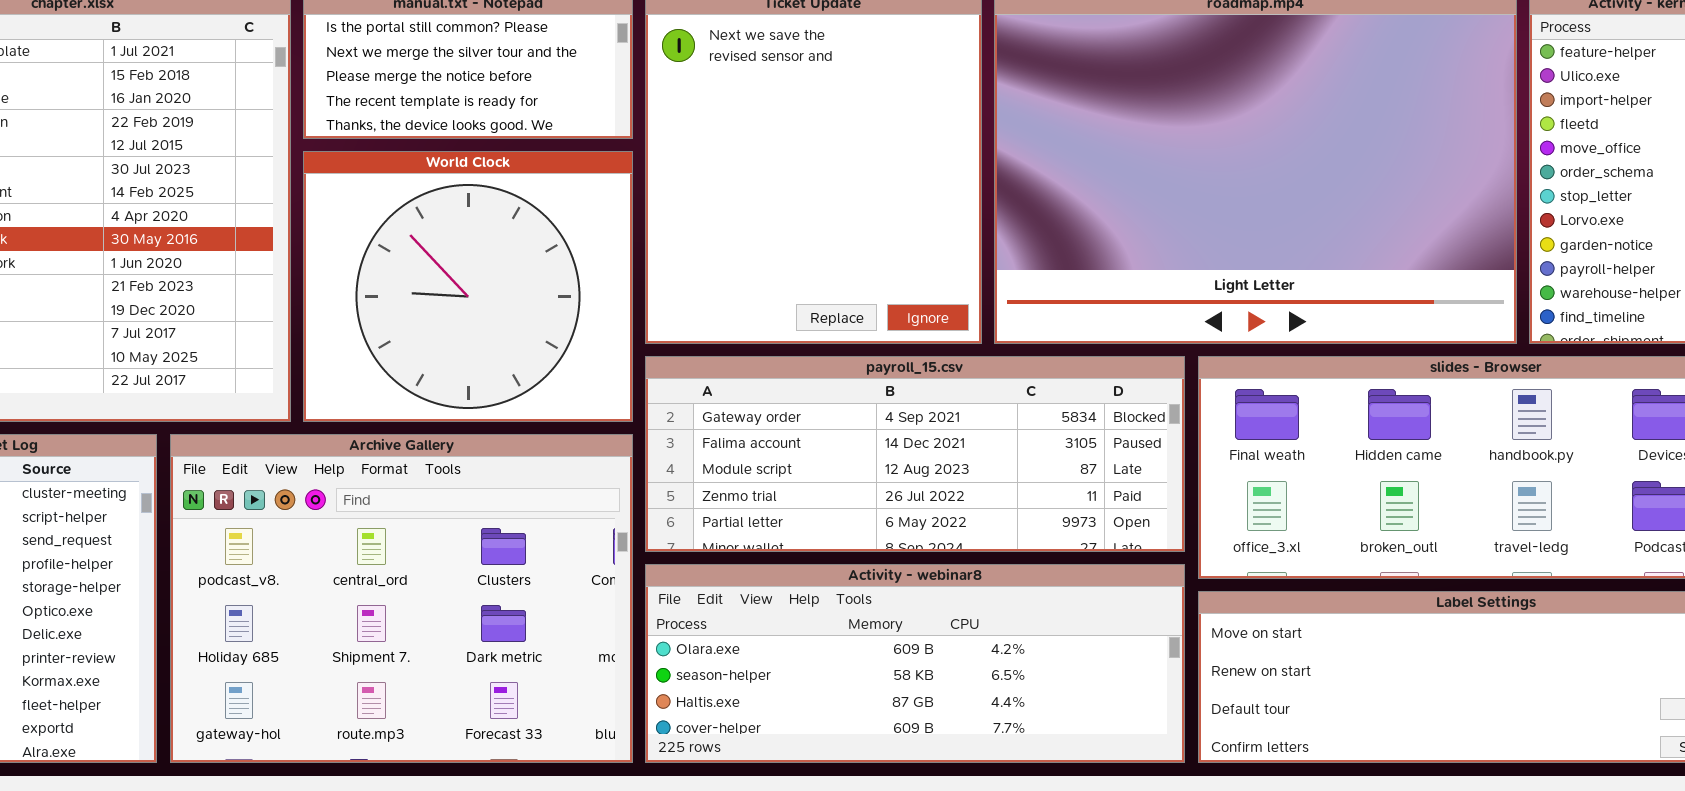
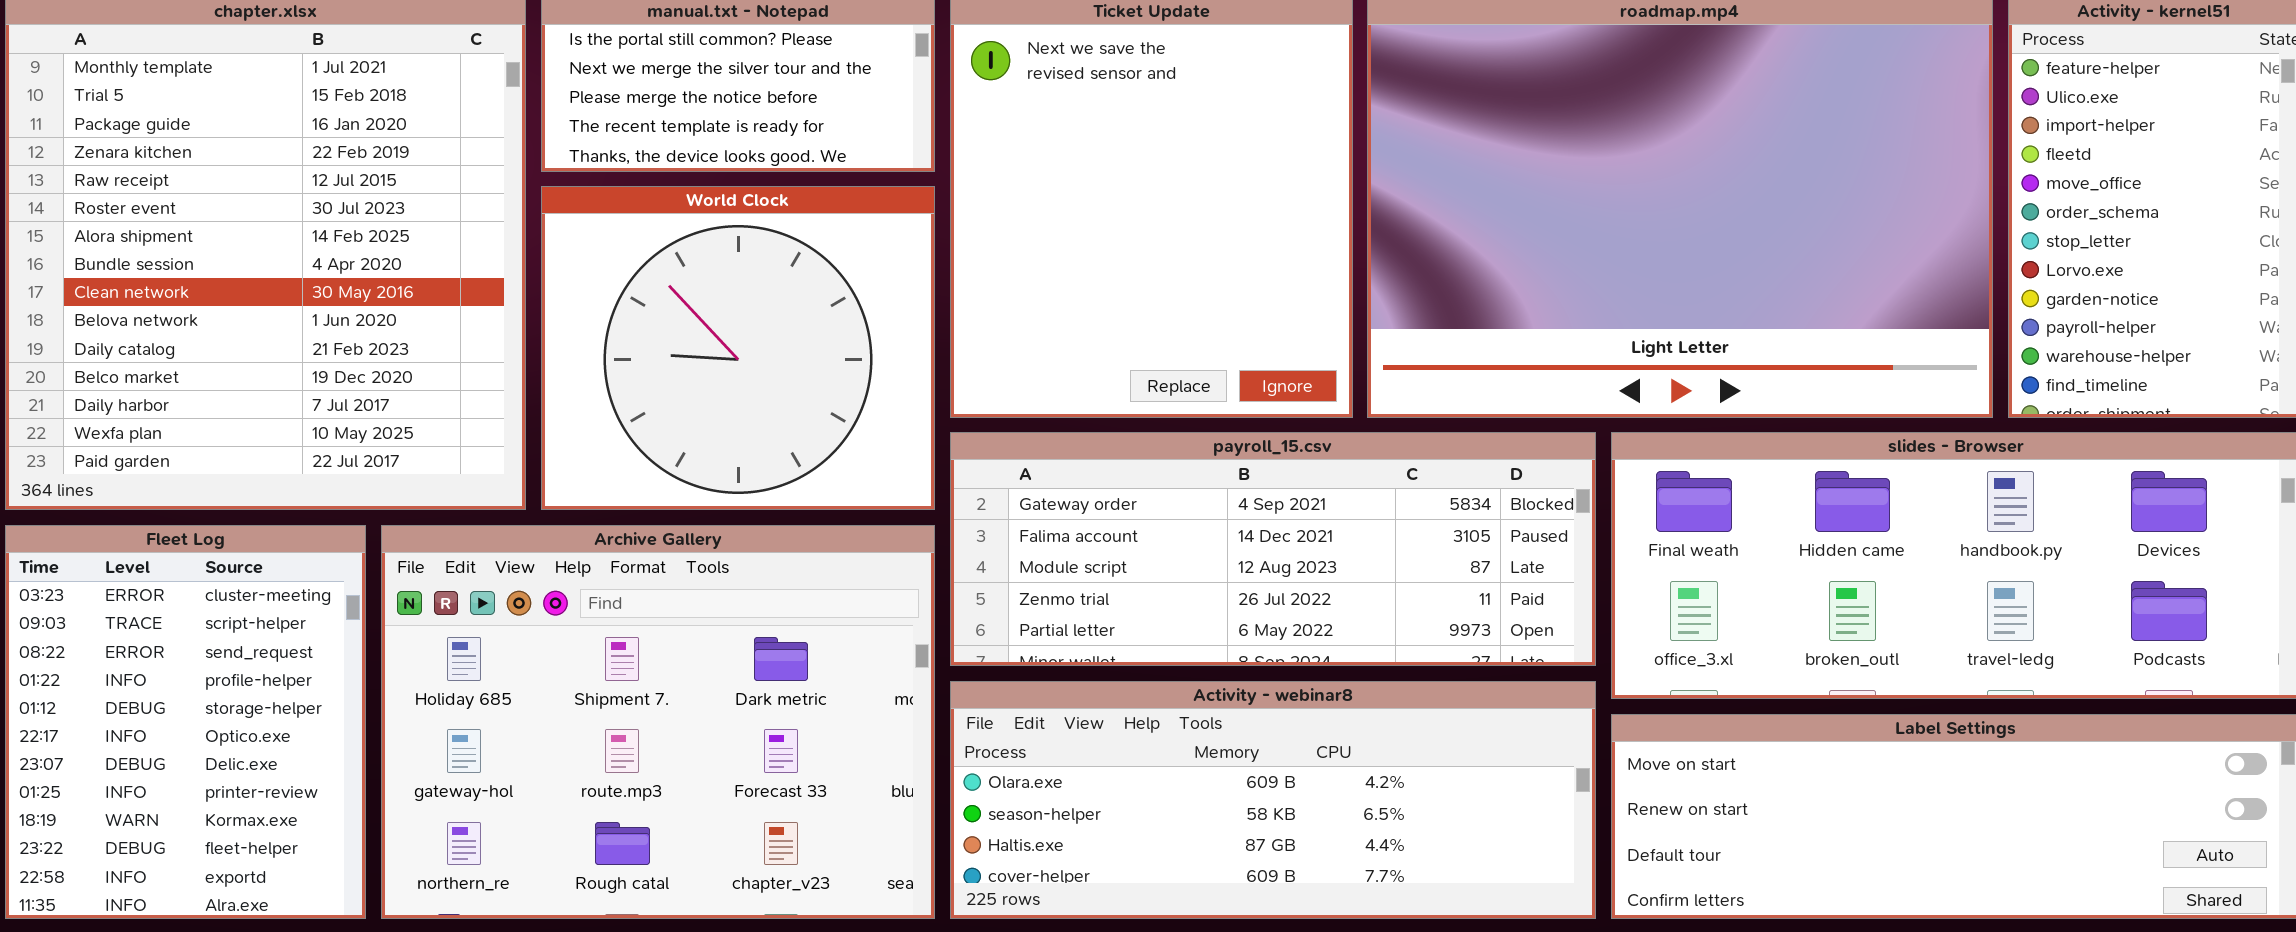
Archive Gallery: [170,434,633,763] -> [381,525,935,919], scrolled down 1 row

